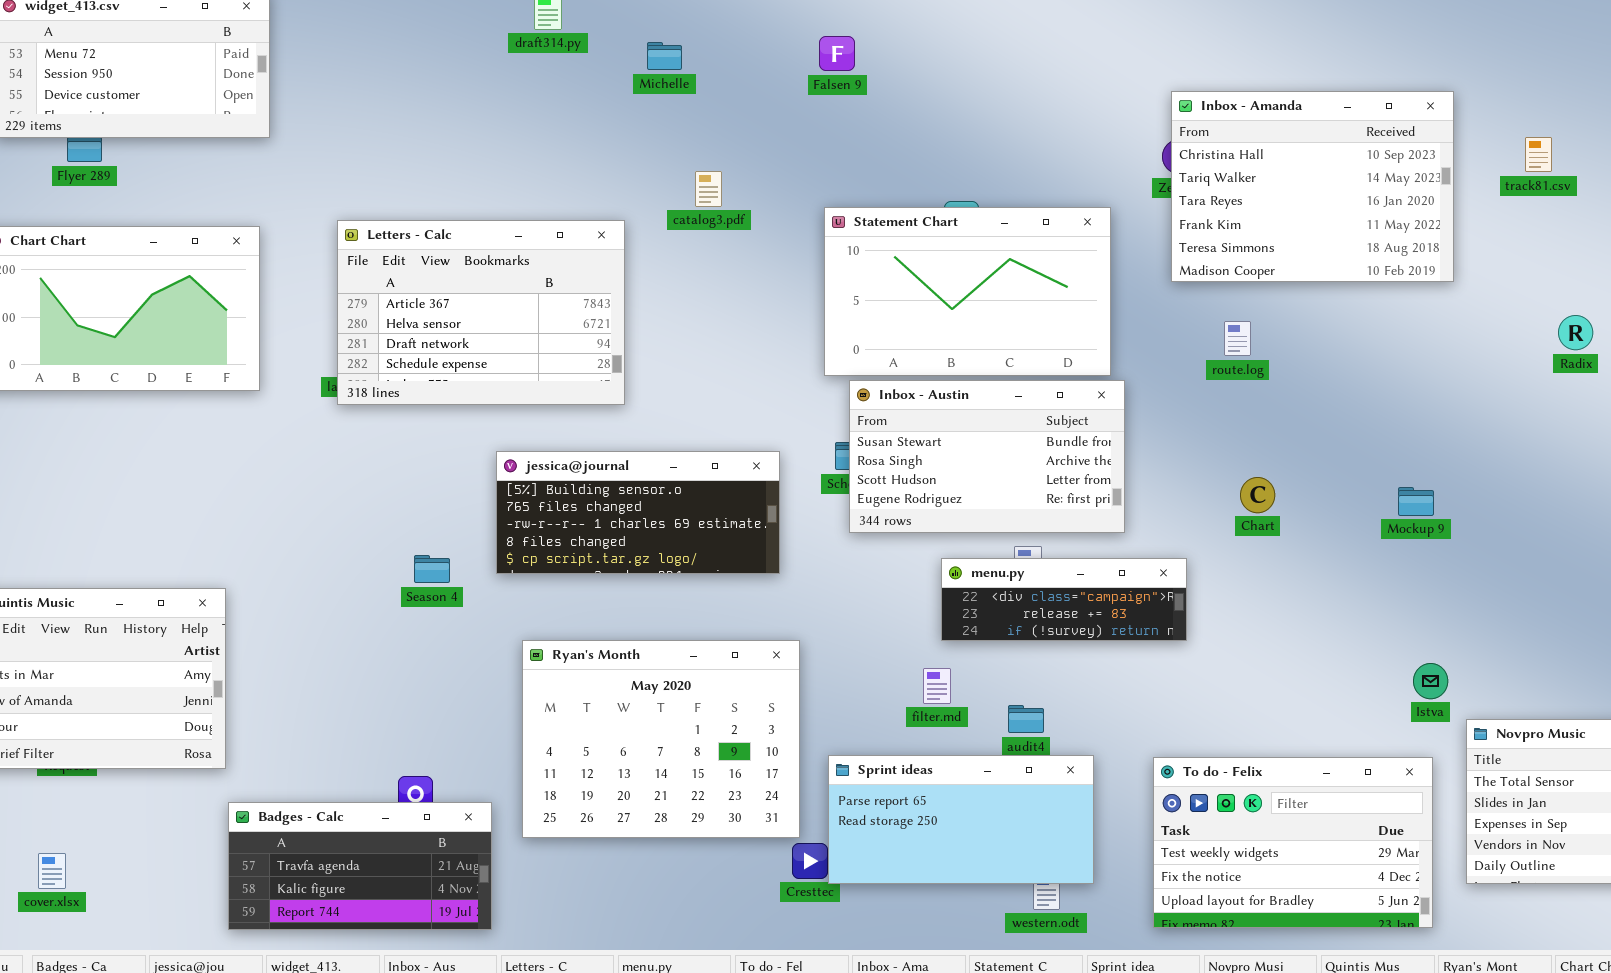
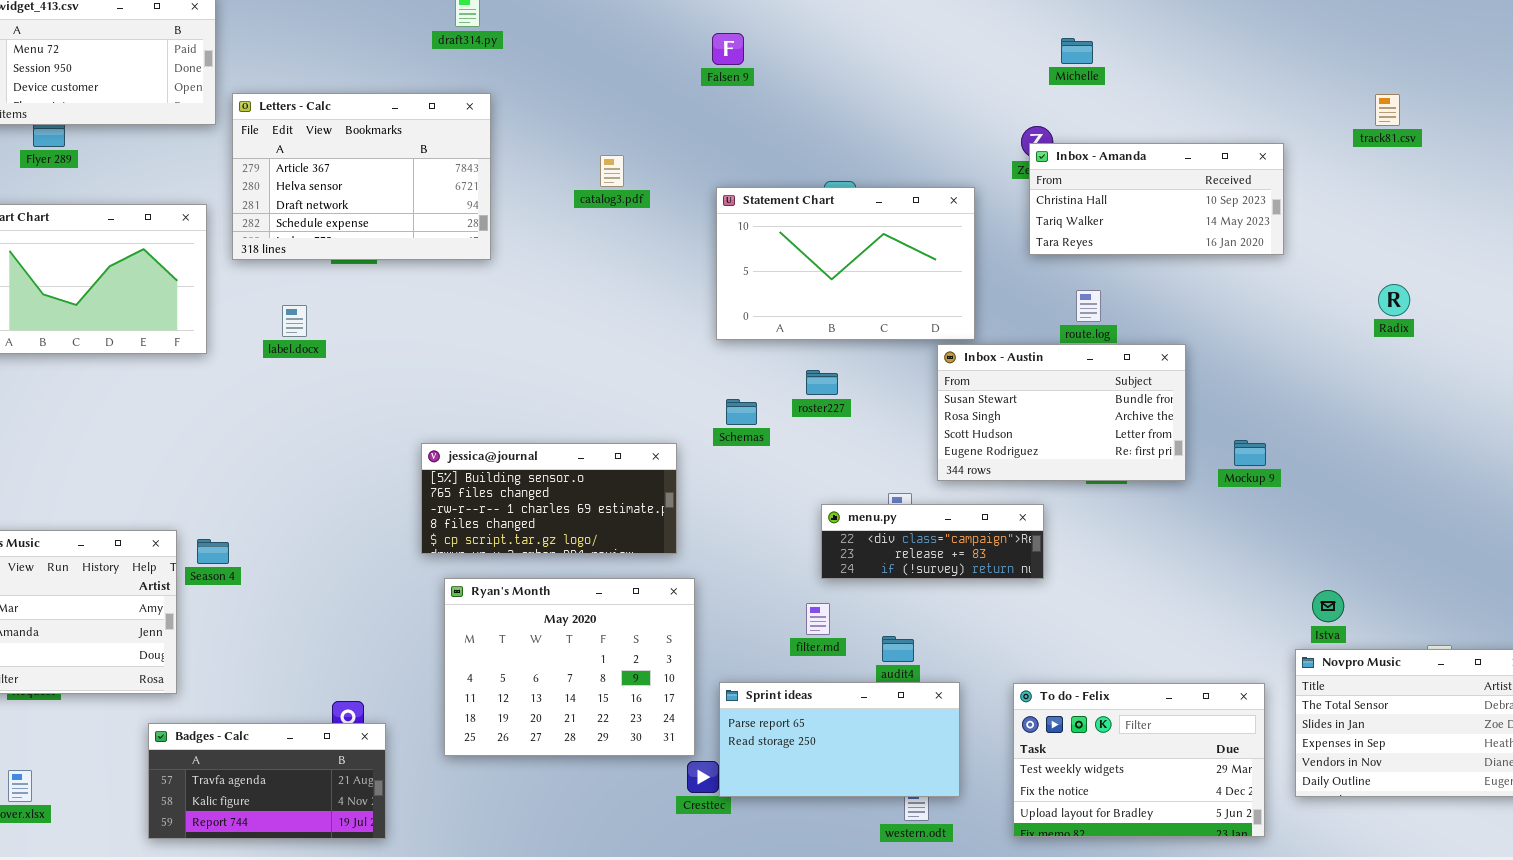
Michelle: [647,42,682,70] -> [1061,38,1093,64], moved
Inbox - Amanda: [1171,91,1454,282] -> [1029,143,1284,255], resized
track81.csv: [1525,137,1552,172] -> [1375,94,1400,126], moved
Letters - Calc: [337,220,625,405] -> [232,93,491,260], moved
Inbox - Austin: [849,380,1125,533] -> [937,344,1186,481], moved
jessica@journal: [496,451,780,574] -> [421,443,677,554], moved
Season 4: [414,555,450,583] -> [197,539,229,564], moved
Istva: [1413,663,1448,699] -> [1312,590,1344,622], moved
Badges - Calc: [228,802,492,930] -> [148,723,386,839], moved

